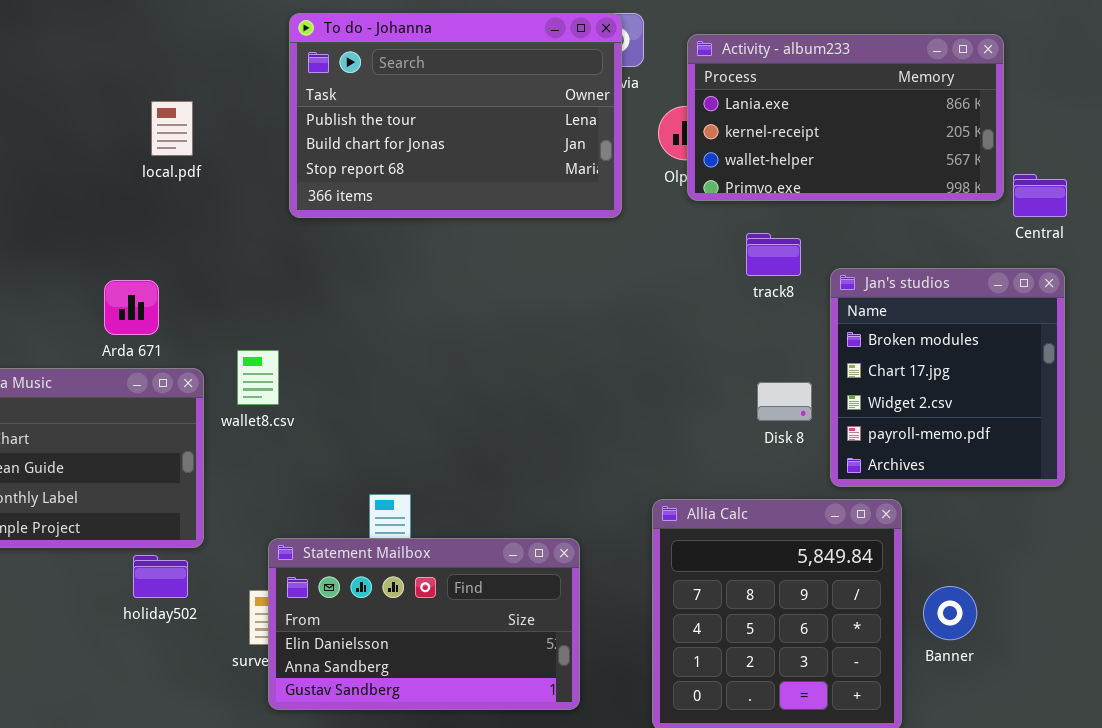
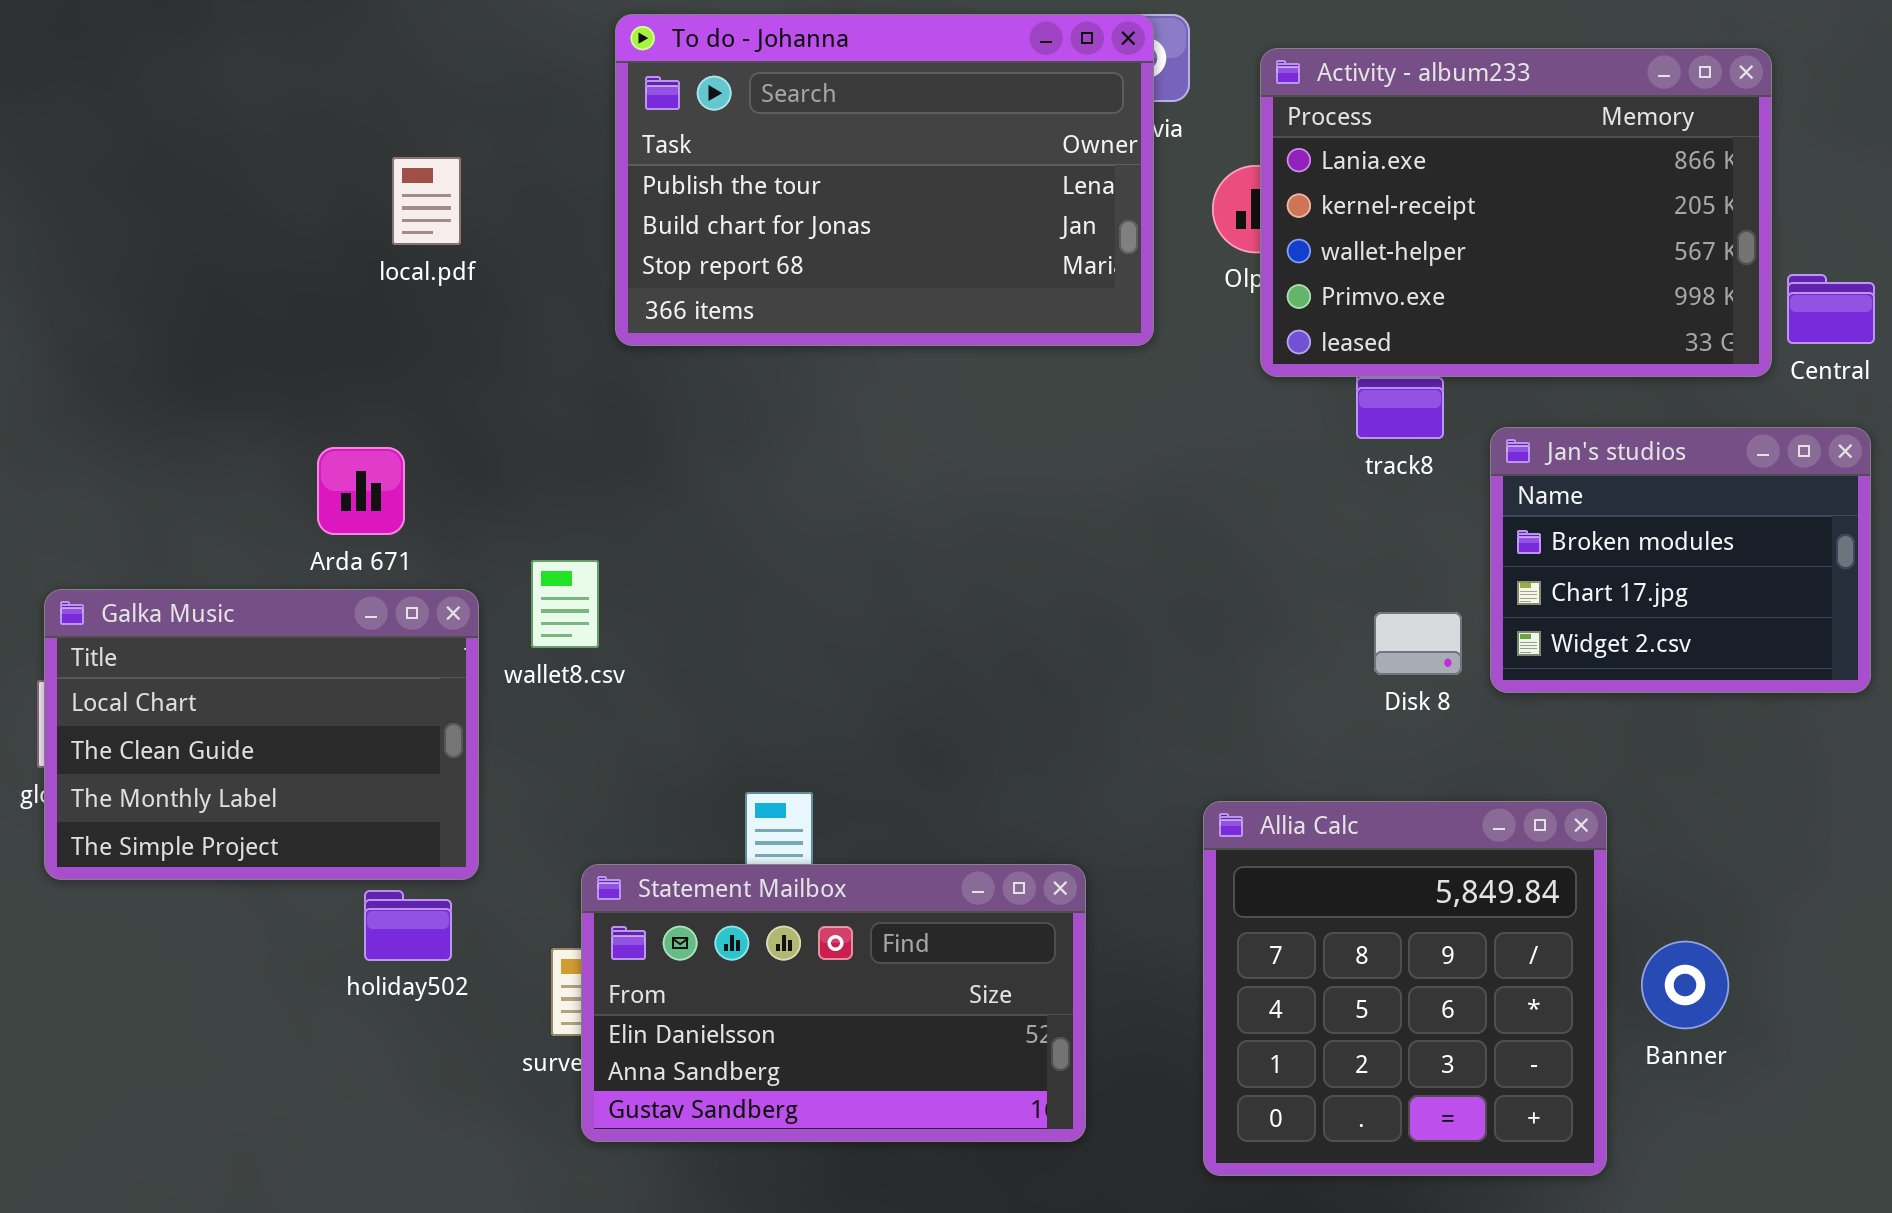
Activity - album233: [687,34,1004,201] -> [1260,48,1772,377], resized
Jan's studios: [830,268,1065,487] -> [1490,427,1871,693], resized

